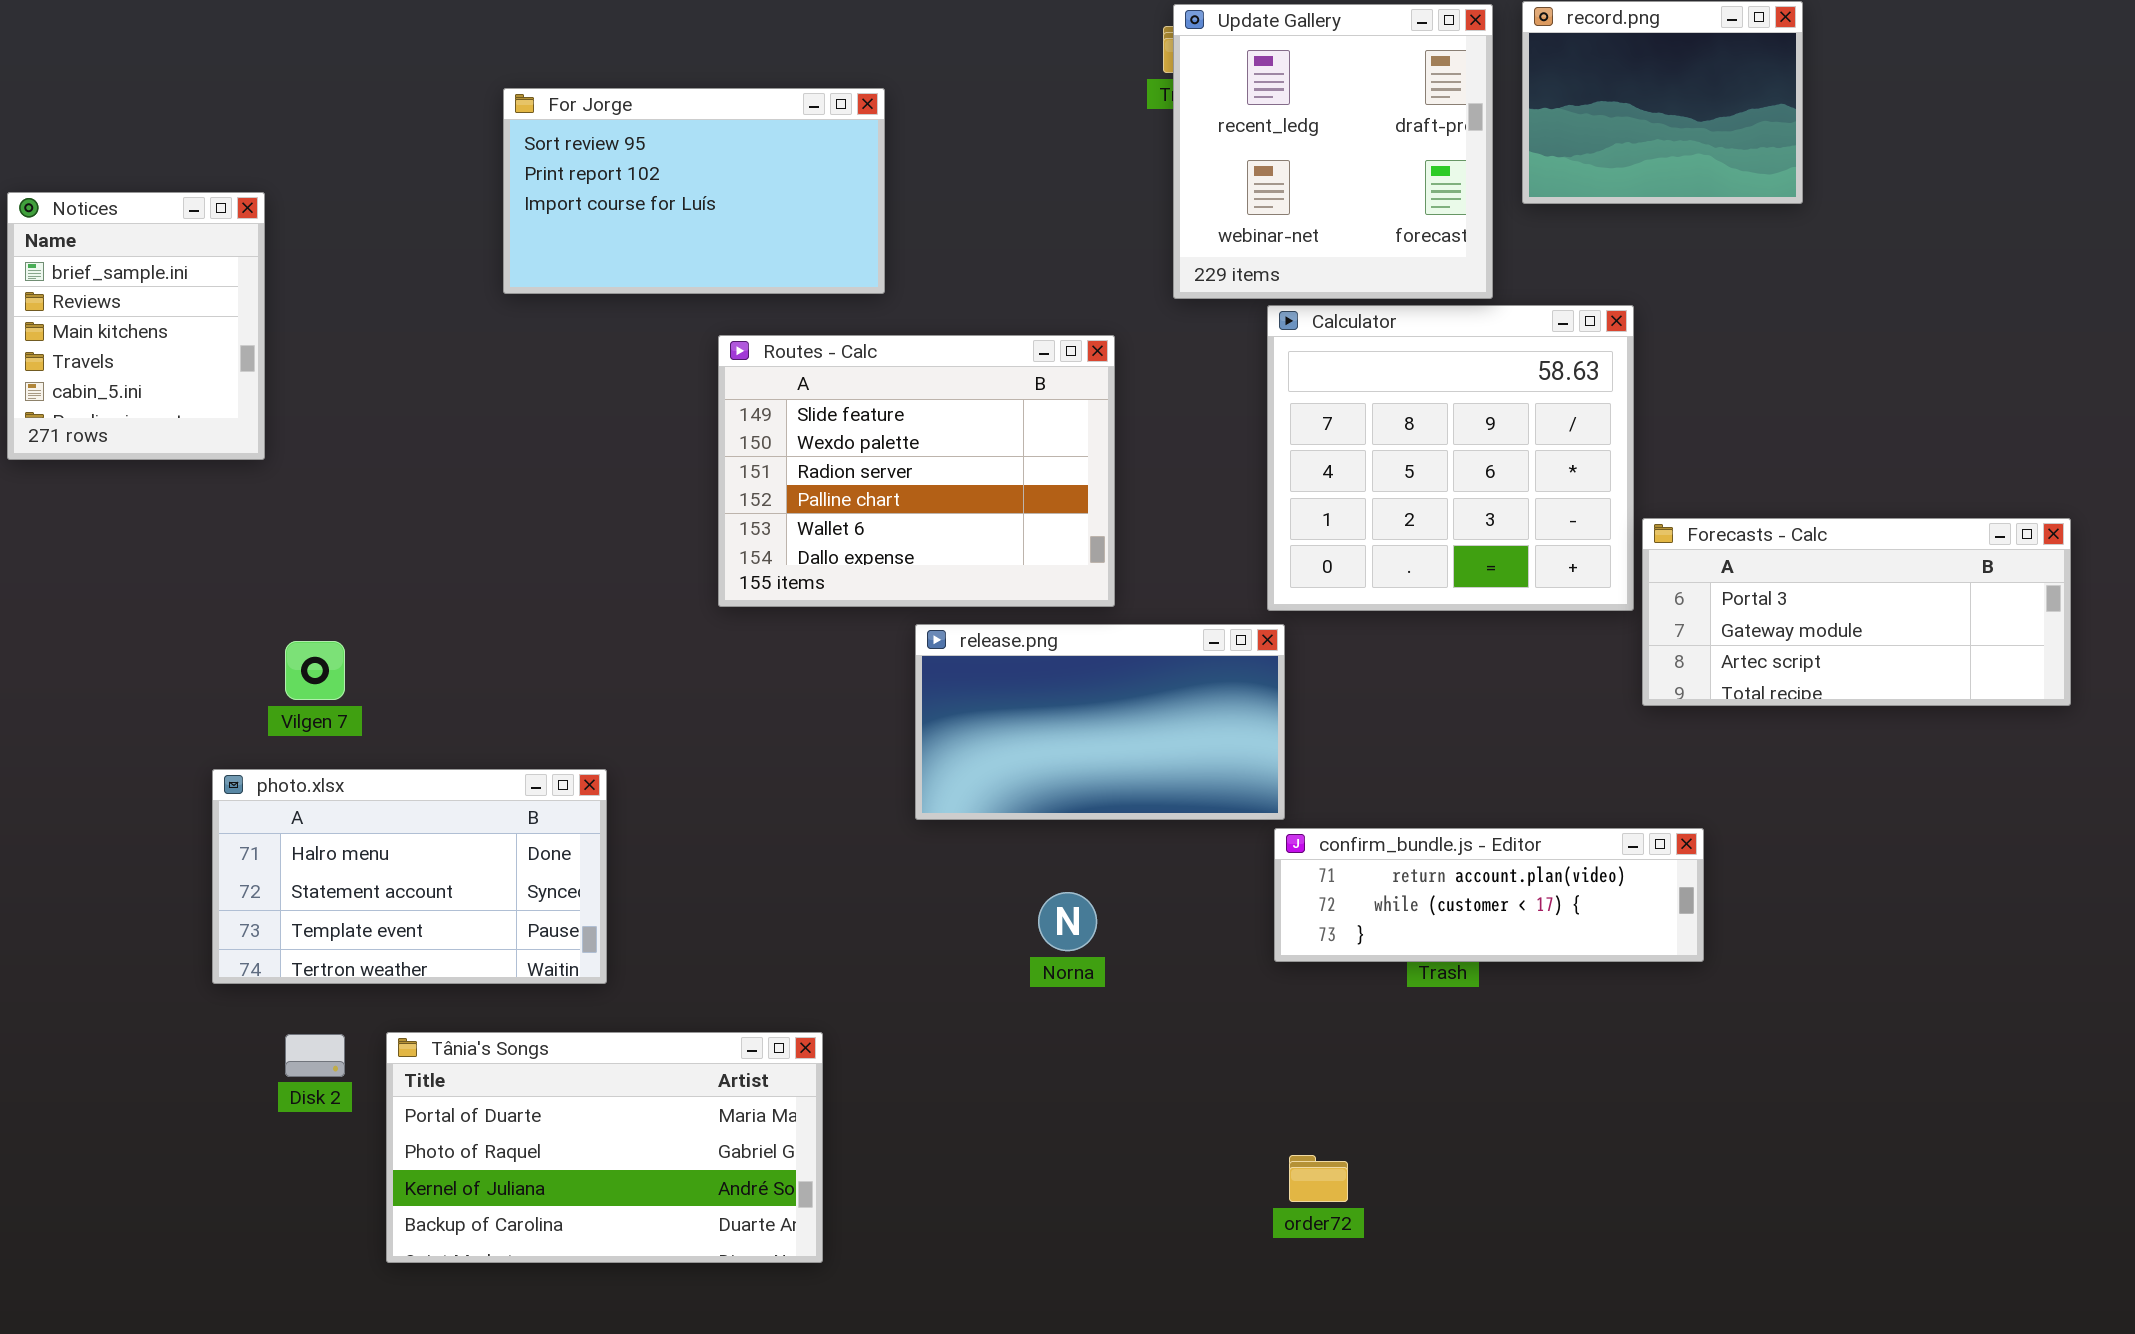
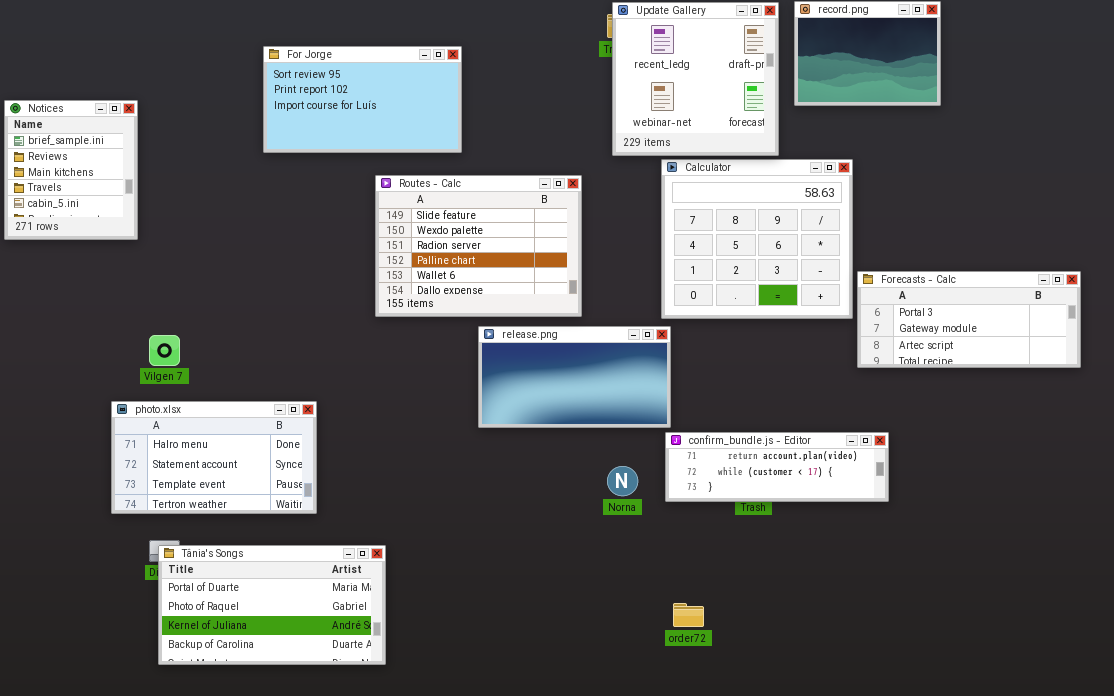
Norna: [1038,892,1097,951] -> [607,466,638,496], moved
Tânia's Songs: [386,1032,823,1263] -> [158,545,386,665], moved

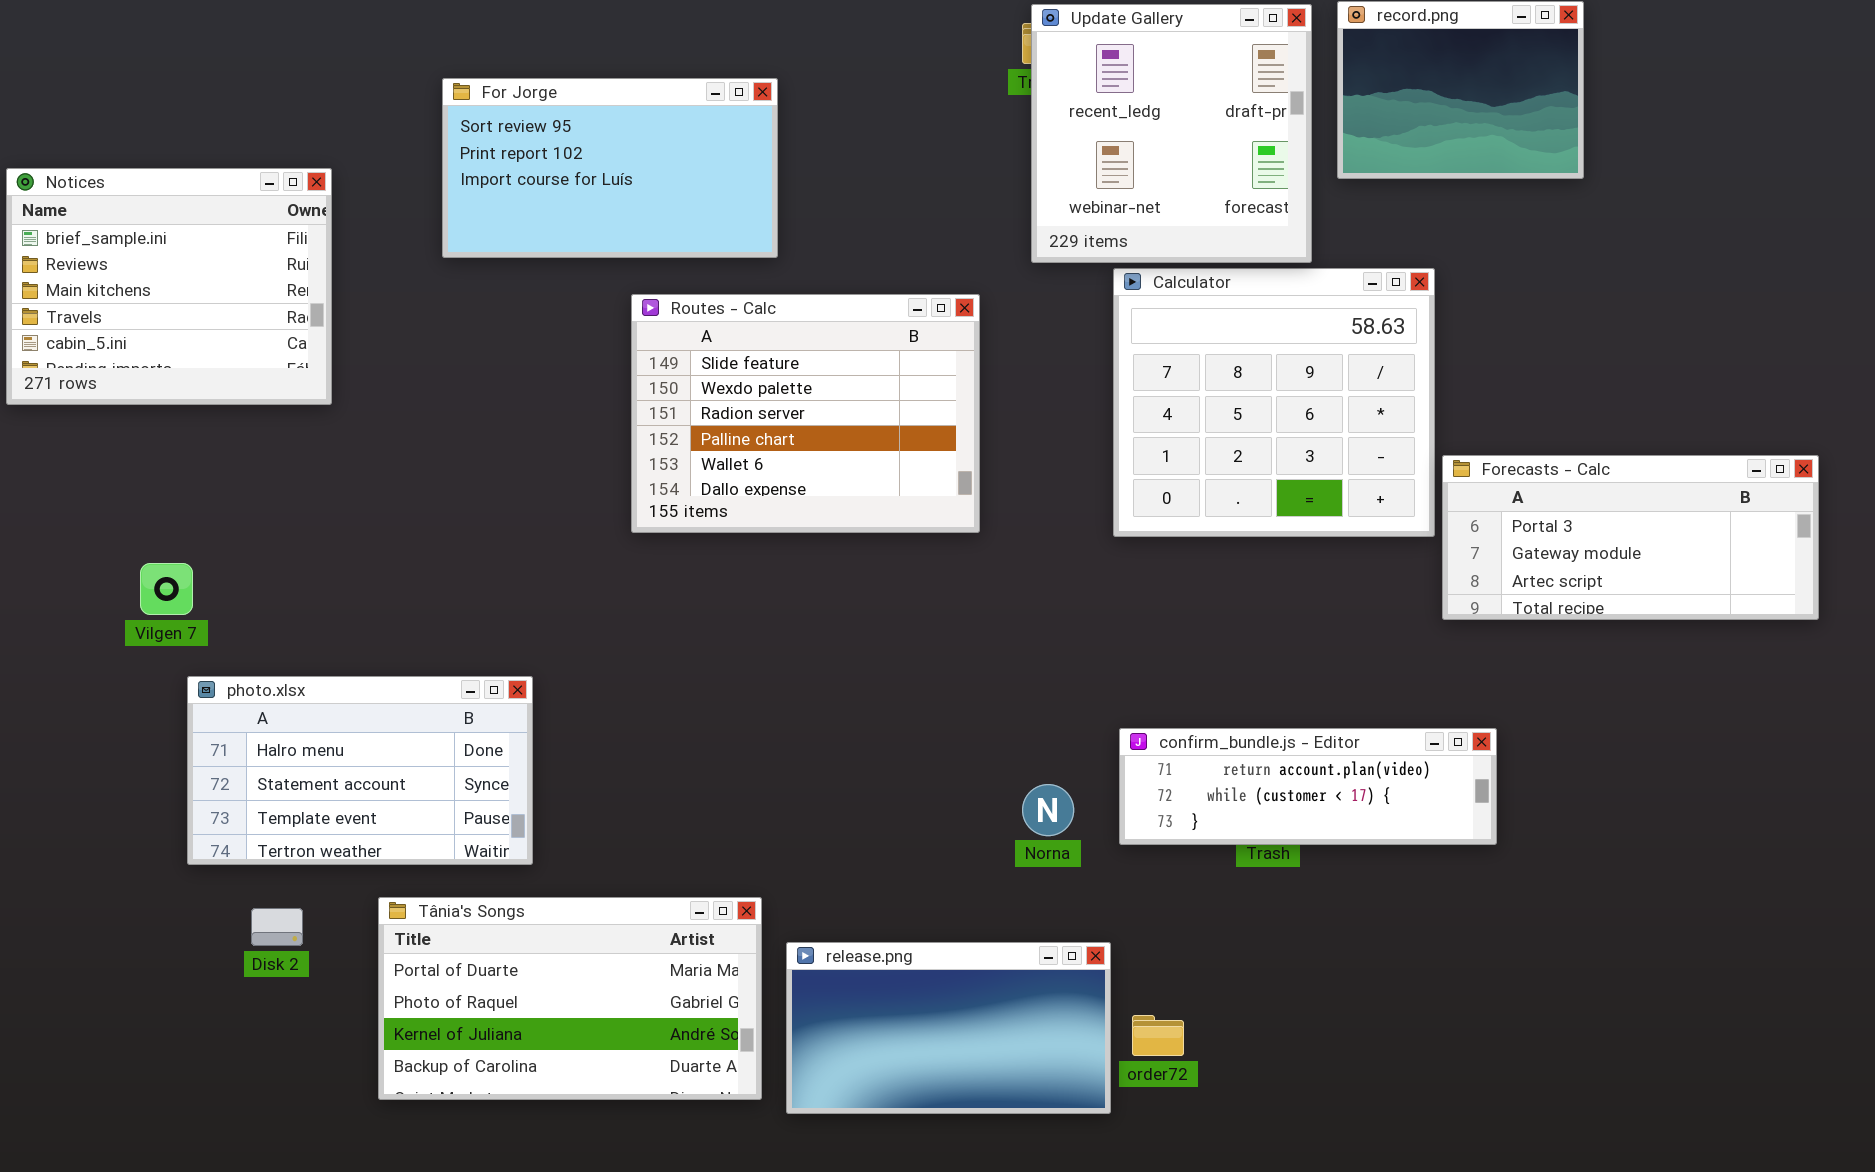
Notices: [4,100,138,240] -> [6,168,332,405], resized
release.png: [478,326,671,428] -> [786,942,1111,1114], moved
Vilgen 7: [149,335,180,366] -> [140,563,193,615], moved
Tânia's Songs: [158,545,386,665] -> [378,897,762,1100], moved

